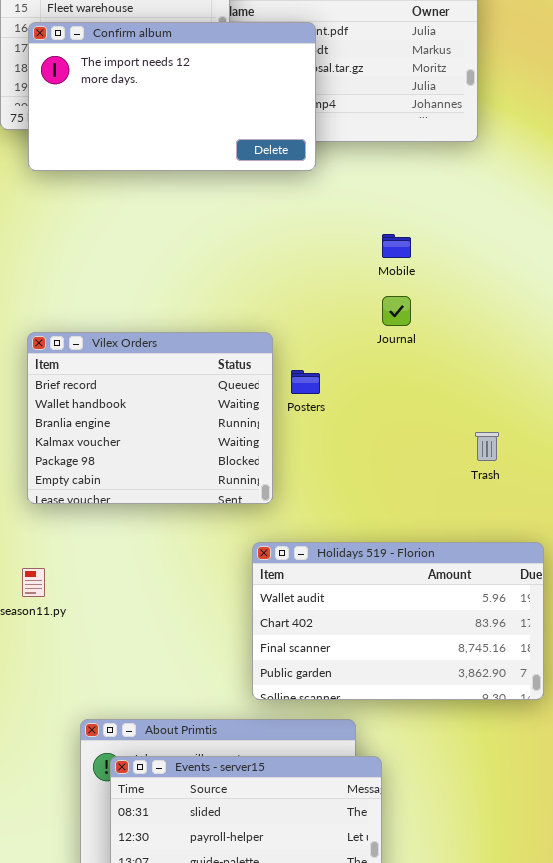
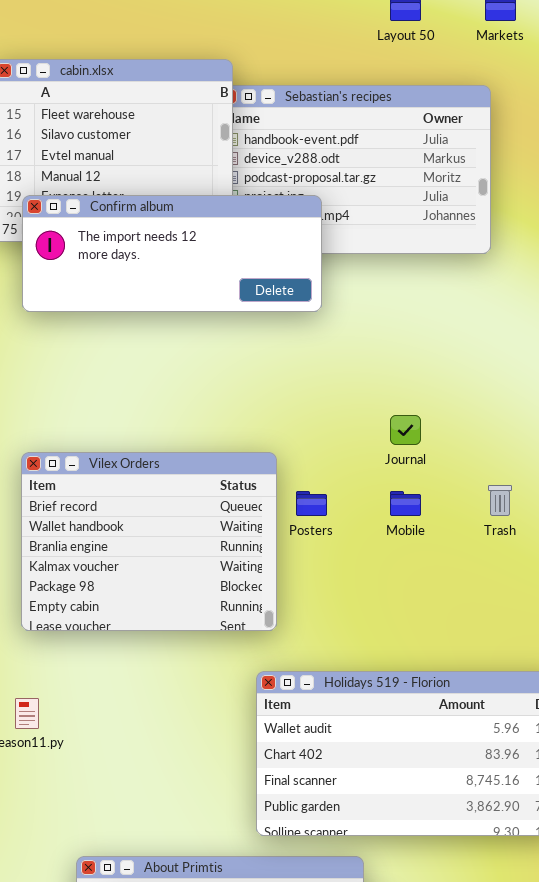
Confirm album: [28,22,316,171] -> [22,195,322,312], moved, resized
Mobile: [382,234,411,258] -> [390,491,421,516], moved
Trash: [475,432,499,461] -> [488,485,512,516], moved

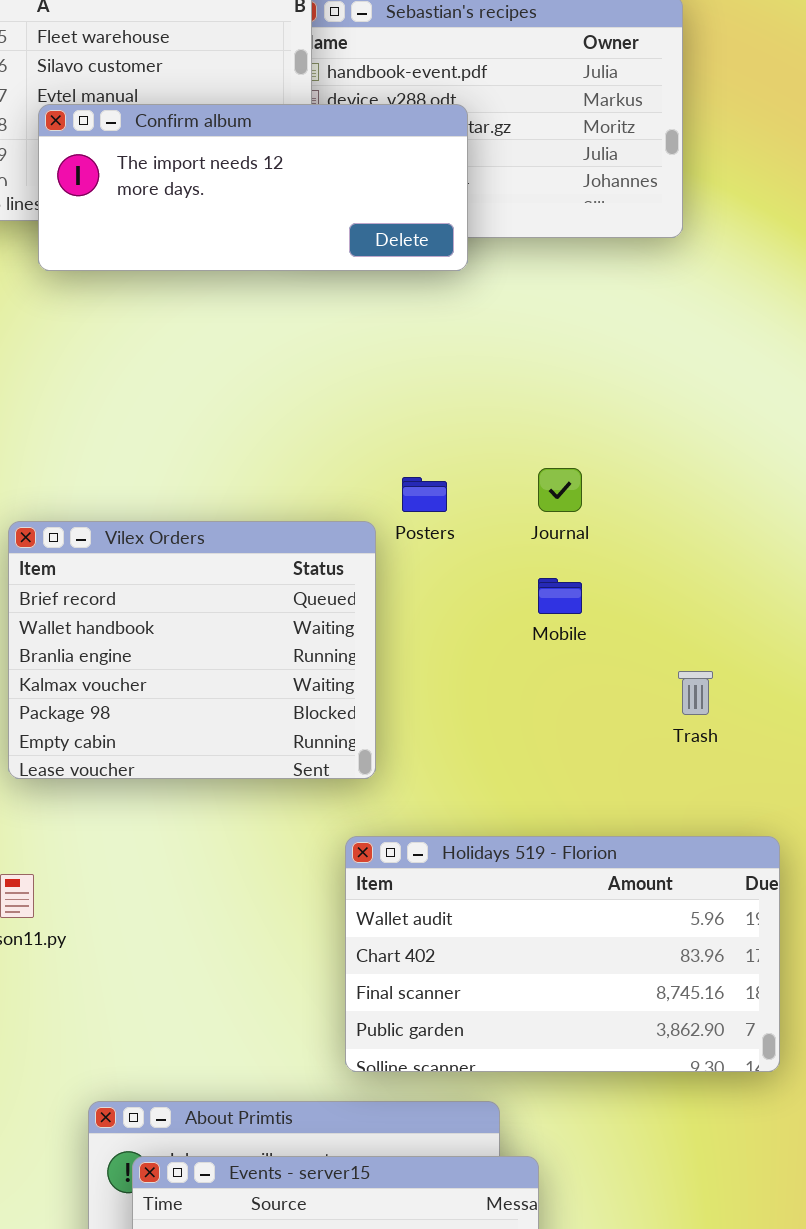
Confirm album: [22,195,322,312] -> [38,104,468,271], moved
Trash: [488,485,512,516] -> [678,671,713,715], moved
Posters: [296,491,327,516] -> [402,477,447,512], moved

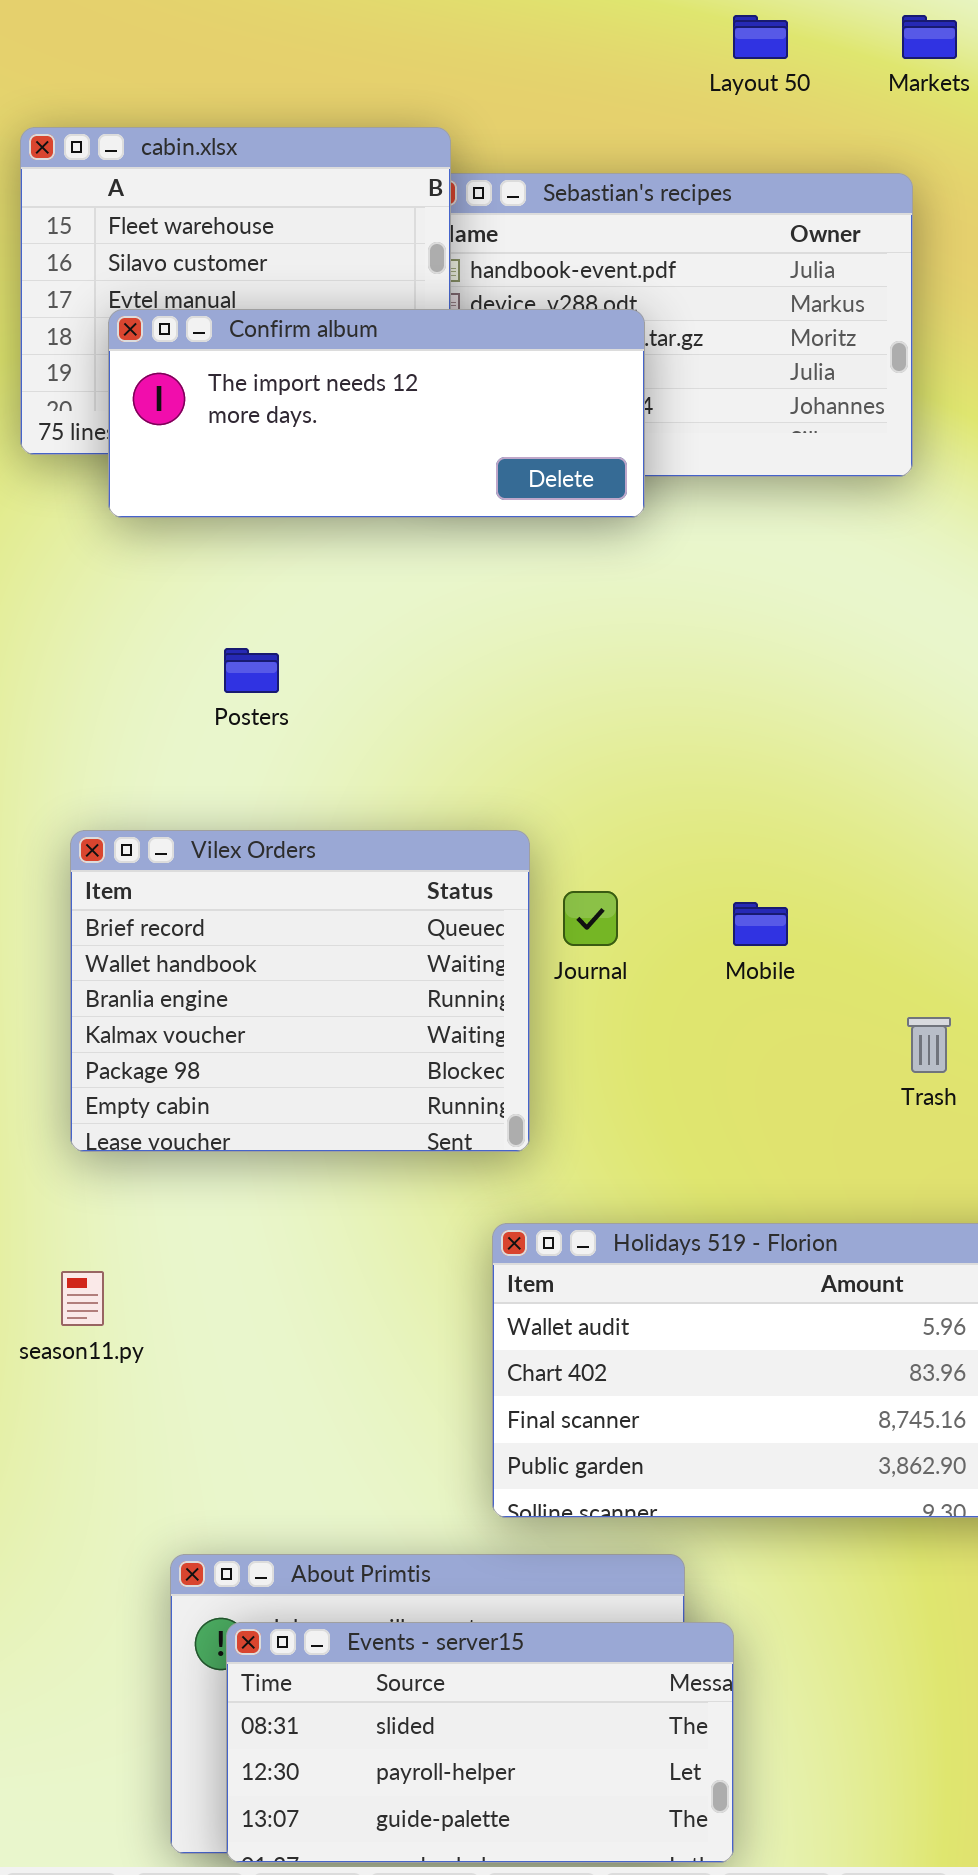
Journal: [538,468,582,512] -> [563,891,618,946], moved
Posters: [402,477,447,512] -> [224,648,279,693], moved

